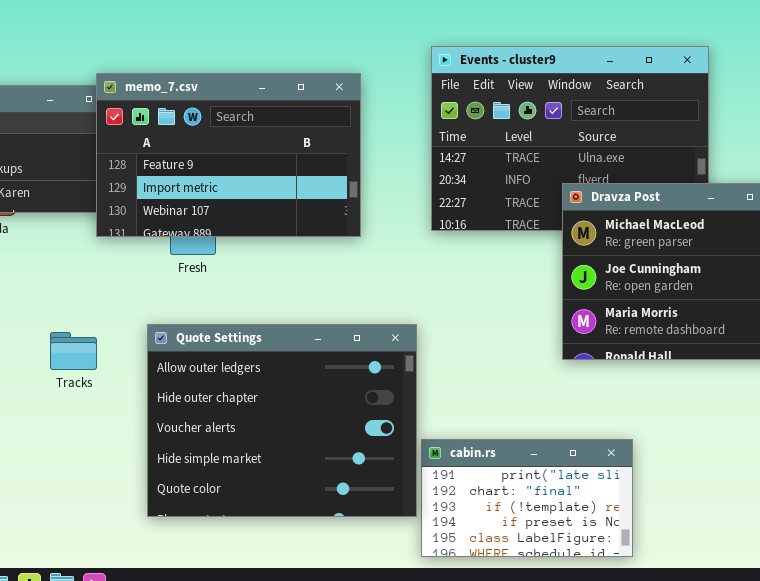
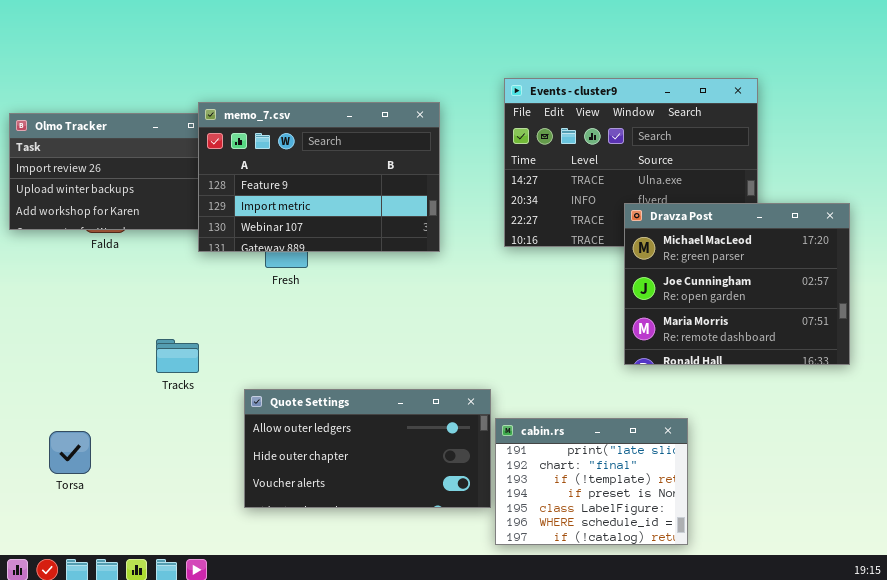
Quote Settings: [147,324,417,517] -> [244,389,491,508], resized
cabin.rs: [421,439,633,557] -> [495,418,688,545], resized

